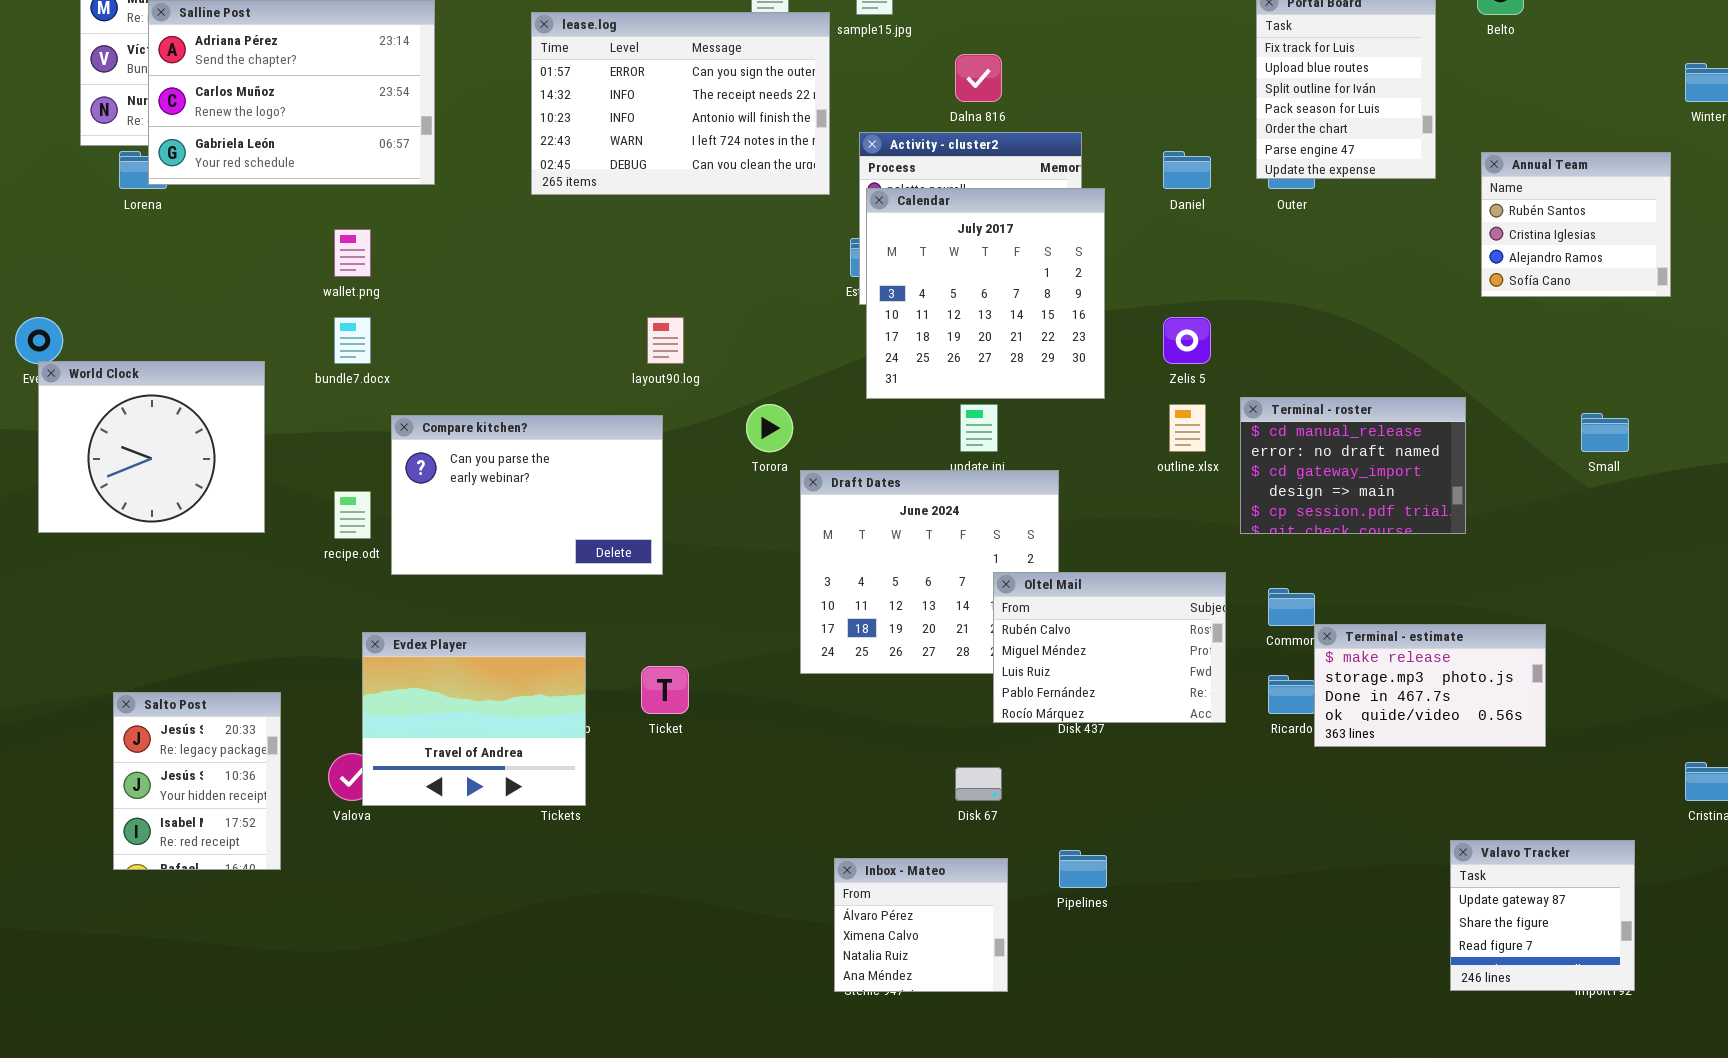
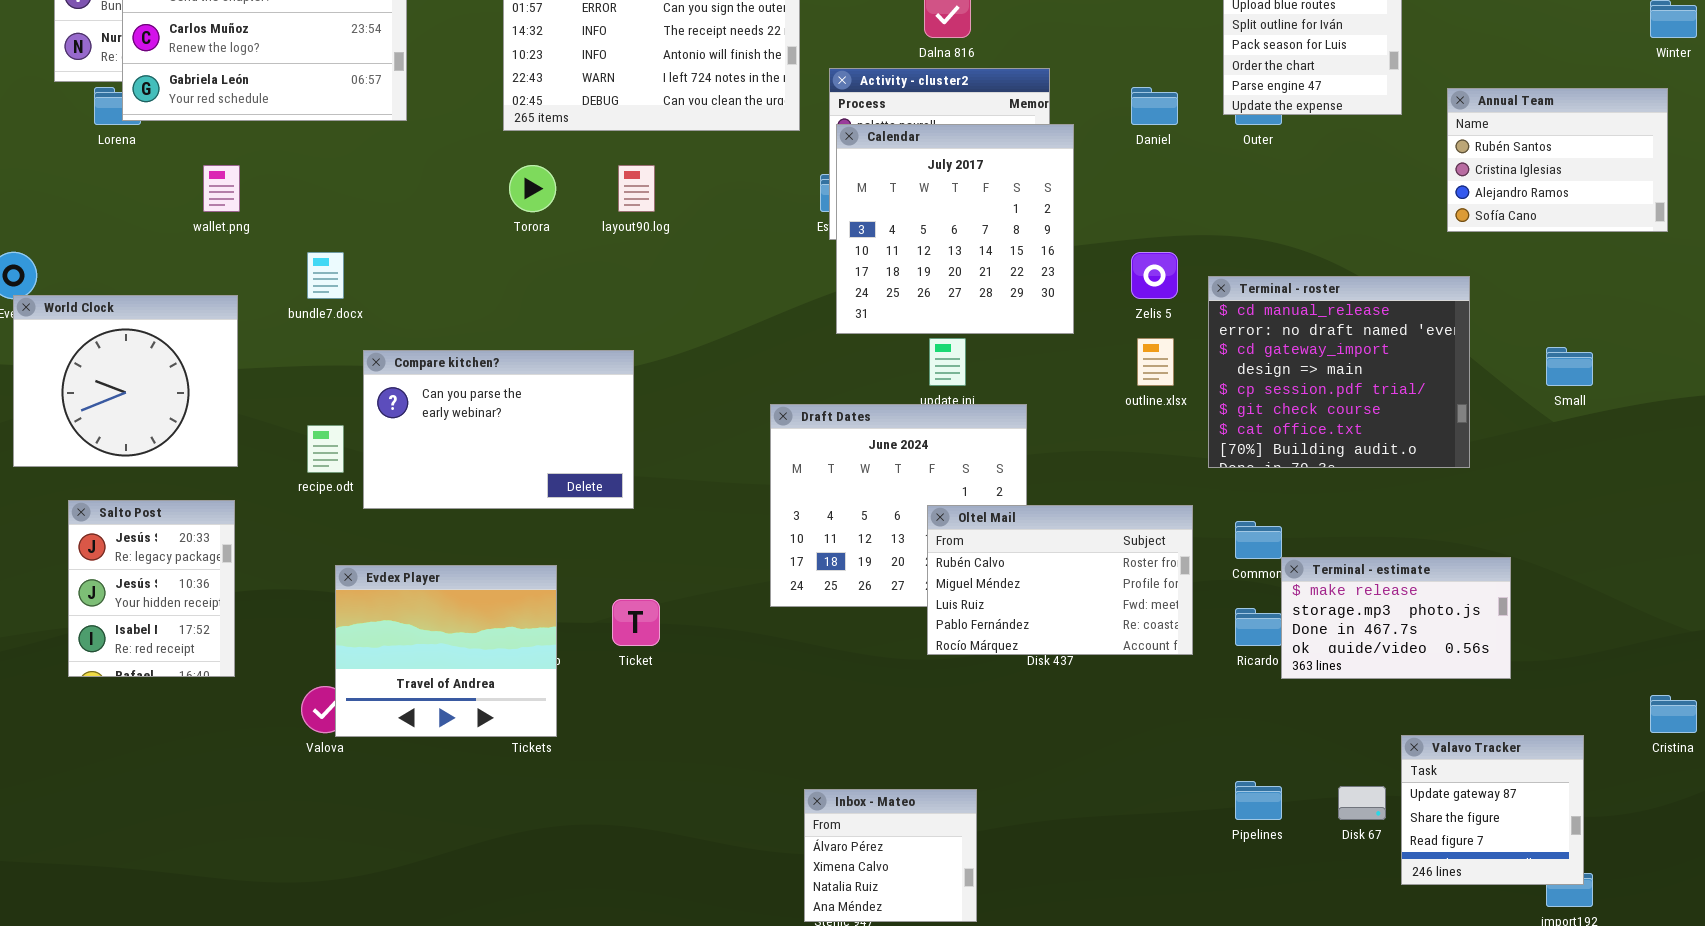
Annual Team: [1481,152,1671,297] -> [1447,88,1668,232], resized
wallet.png: [334,229,371,277] -> [203,165,240,212], moved
layout90.log: [647,317,684,364] -> [618,165,655,212], moved
Terminal - roster: [1240,397,1466,534] -> [1208,276,1470,468], resized
Torora: [746,404,793,452] -> [509,165,556,212], moved
Oltel Mail: [993,572,1226,723] -> [927,505,1193,655], resized
Salto Post: [113,692,281,870] -> [68,500,235,677], moved
Disk 67: [955,767,1002,801] -> [1338,786,1386,820], moved
Valavo Tracker: [1450,840,1635,991] -> [1401,735,1584,885], moved
Pipelines: [1059,850,1107,888] -> [1235,781,1282,820], moved

